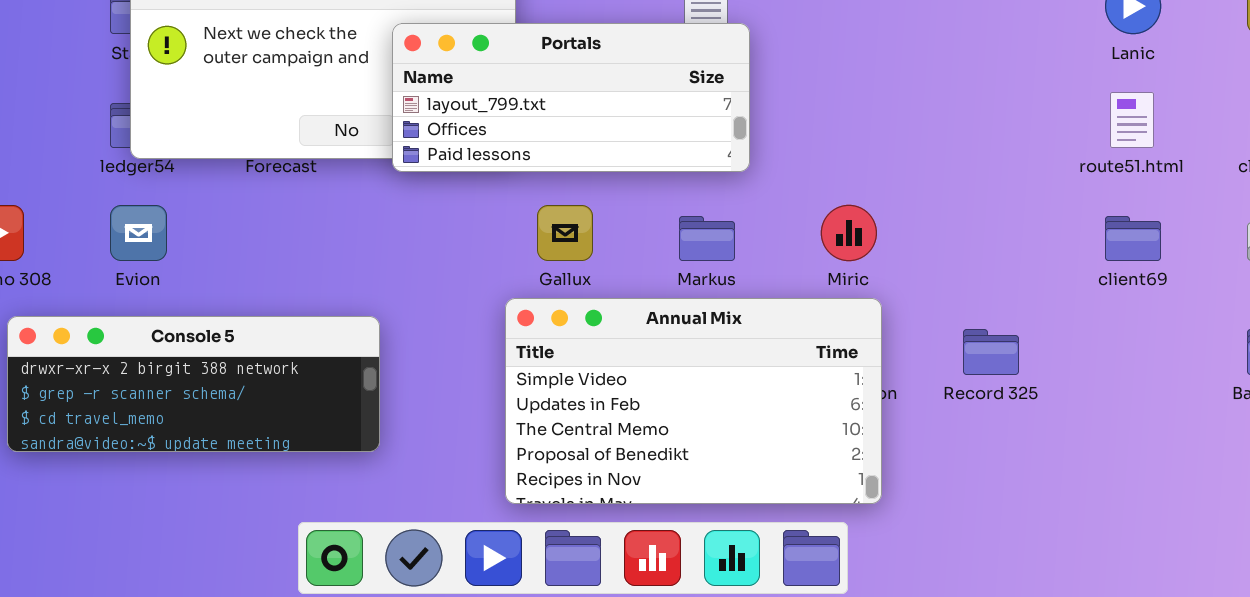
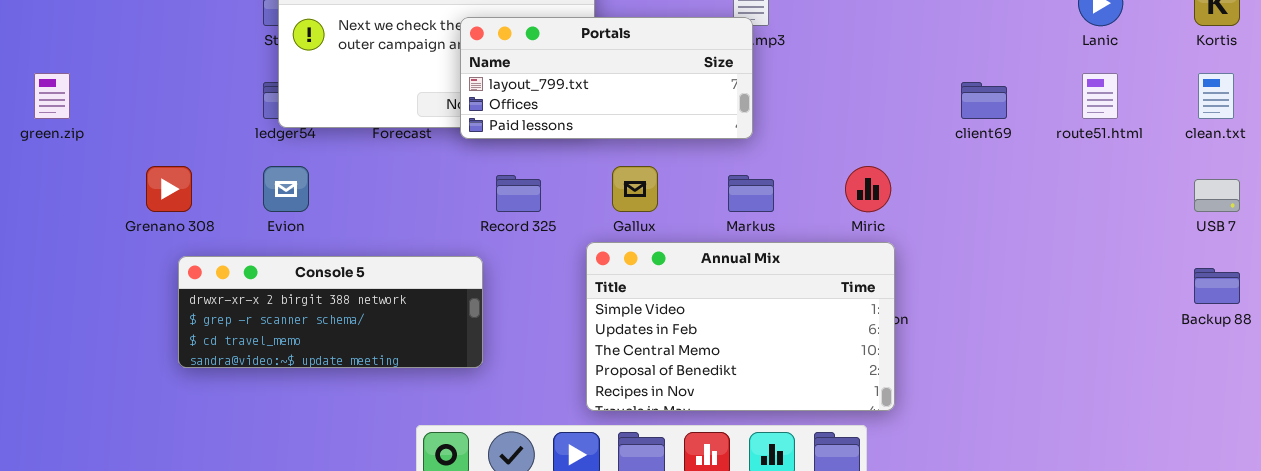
Portals: [392,23,750,172] -> [460,17,753,139], moved
client69: [1105,216,1161,261] -> [961,82,1007,119], moved
Record 325: [963,329,1019,375] -> [496,175,541,212], moved

